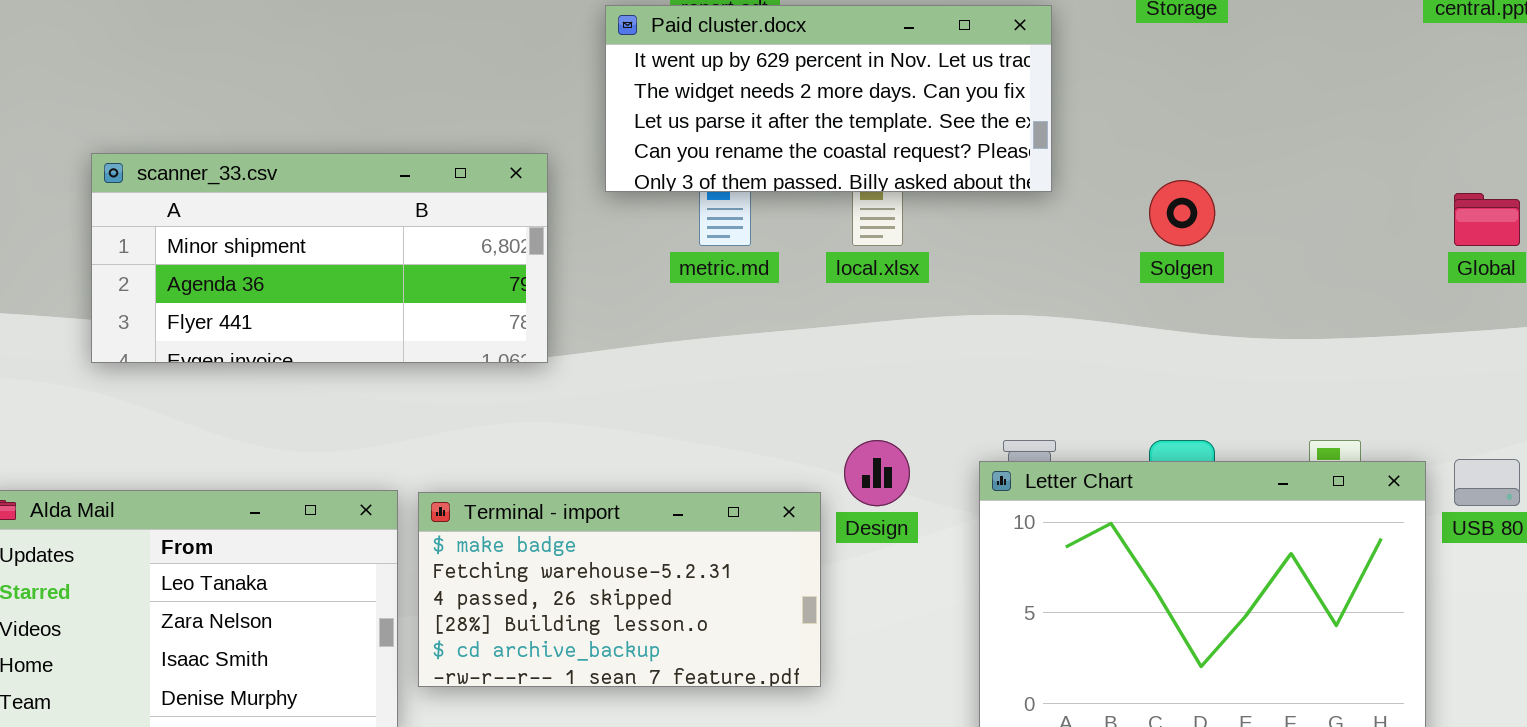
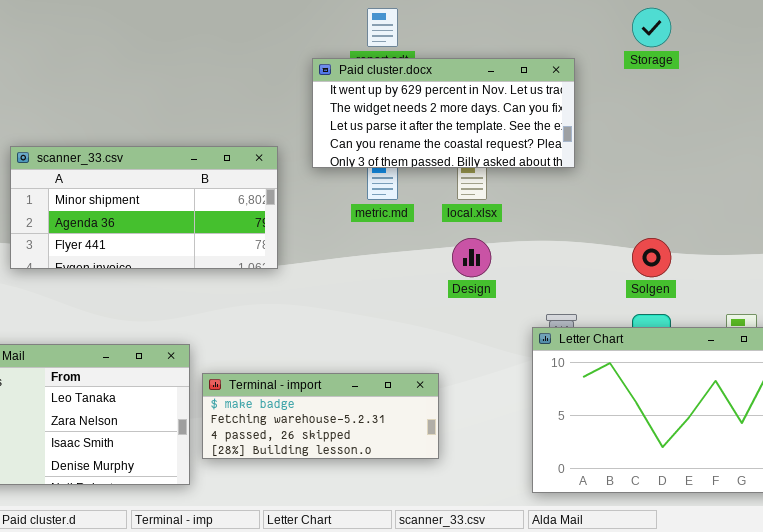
Solgen: [1149,180,1215,246] -> [632,238,671,277], moved
Design: [844,440,910,506] -> [452,238,491,277], moved
Terminal - import: [418,492,821,687] -> [202,373,439,459], resized

